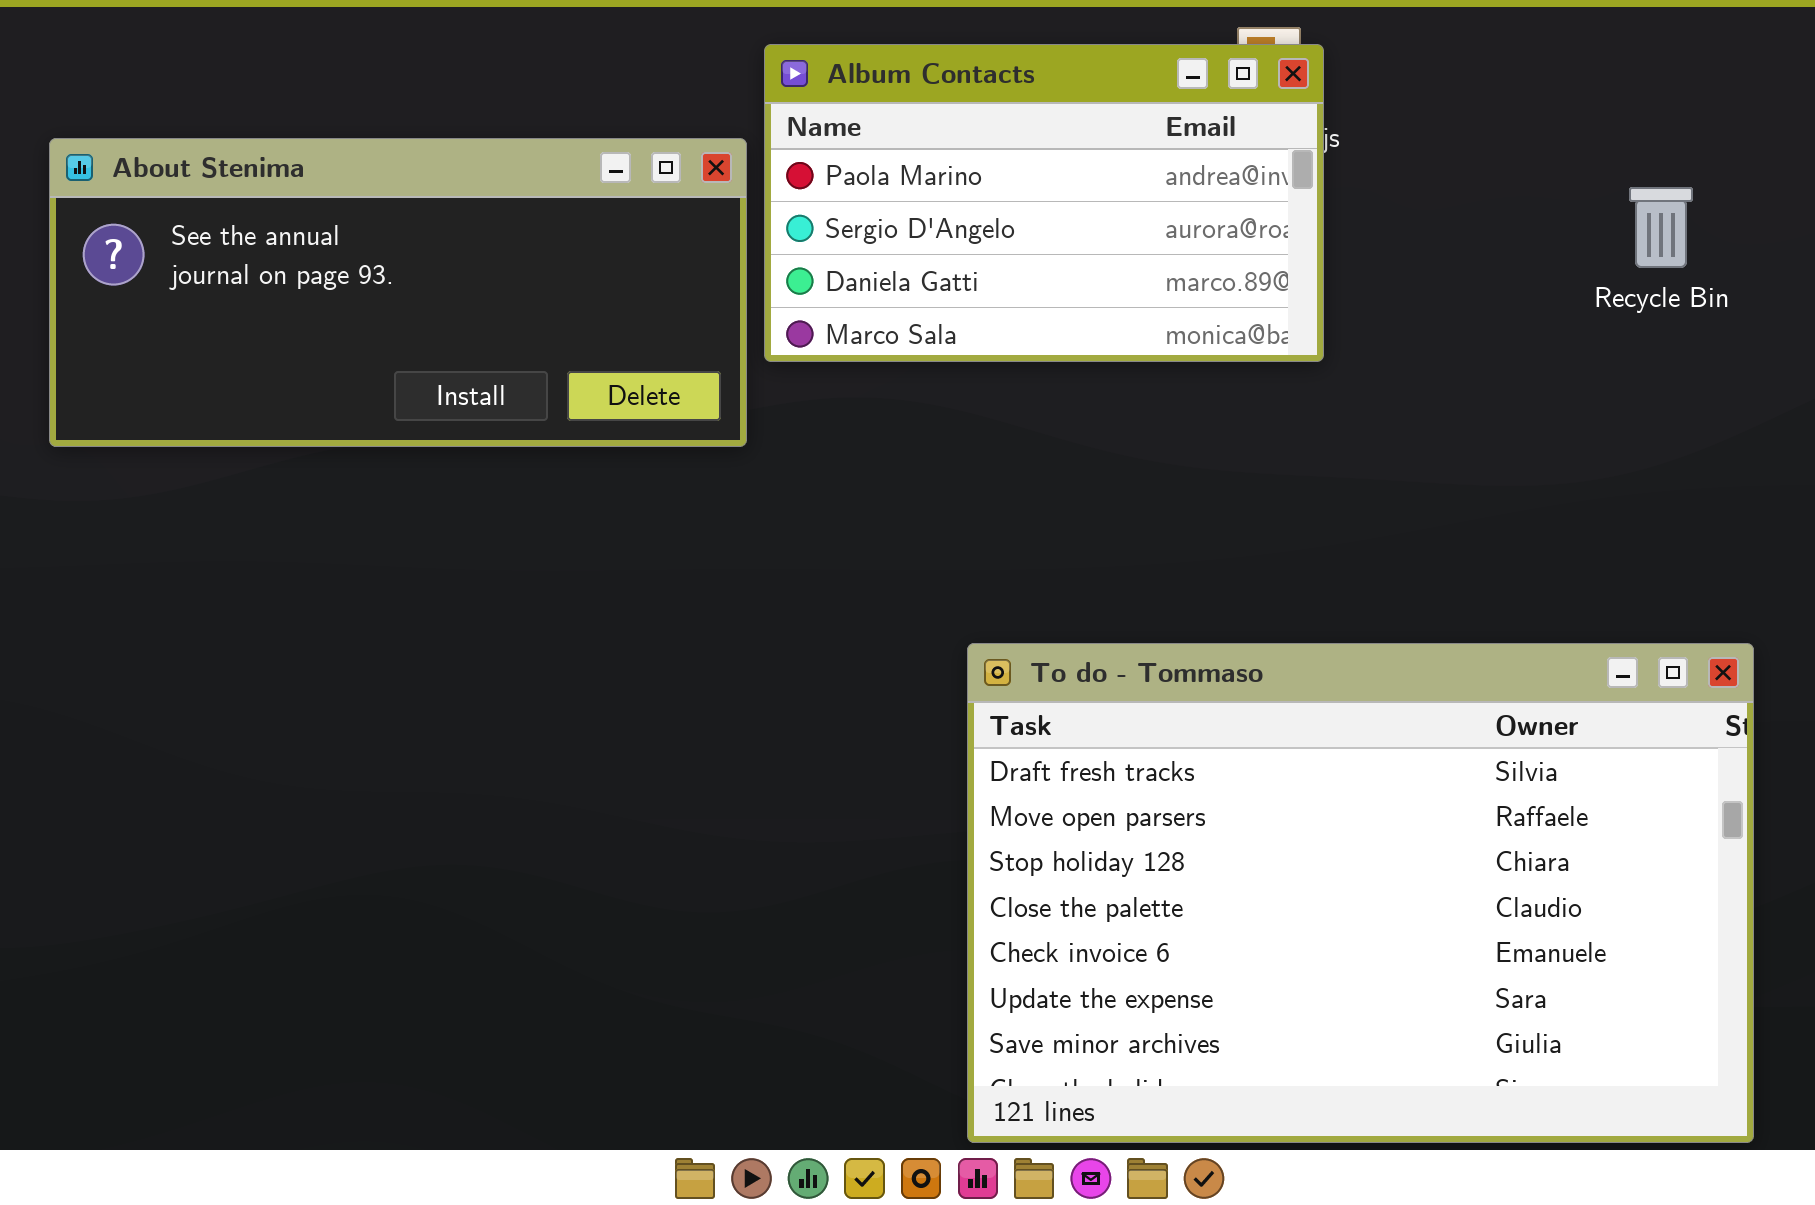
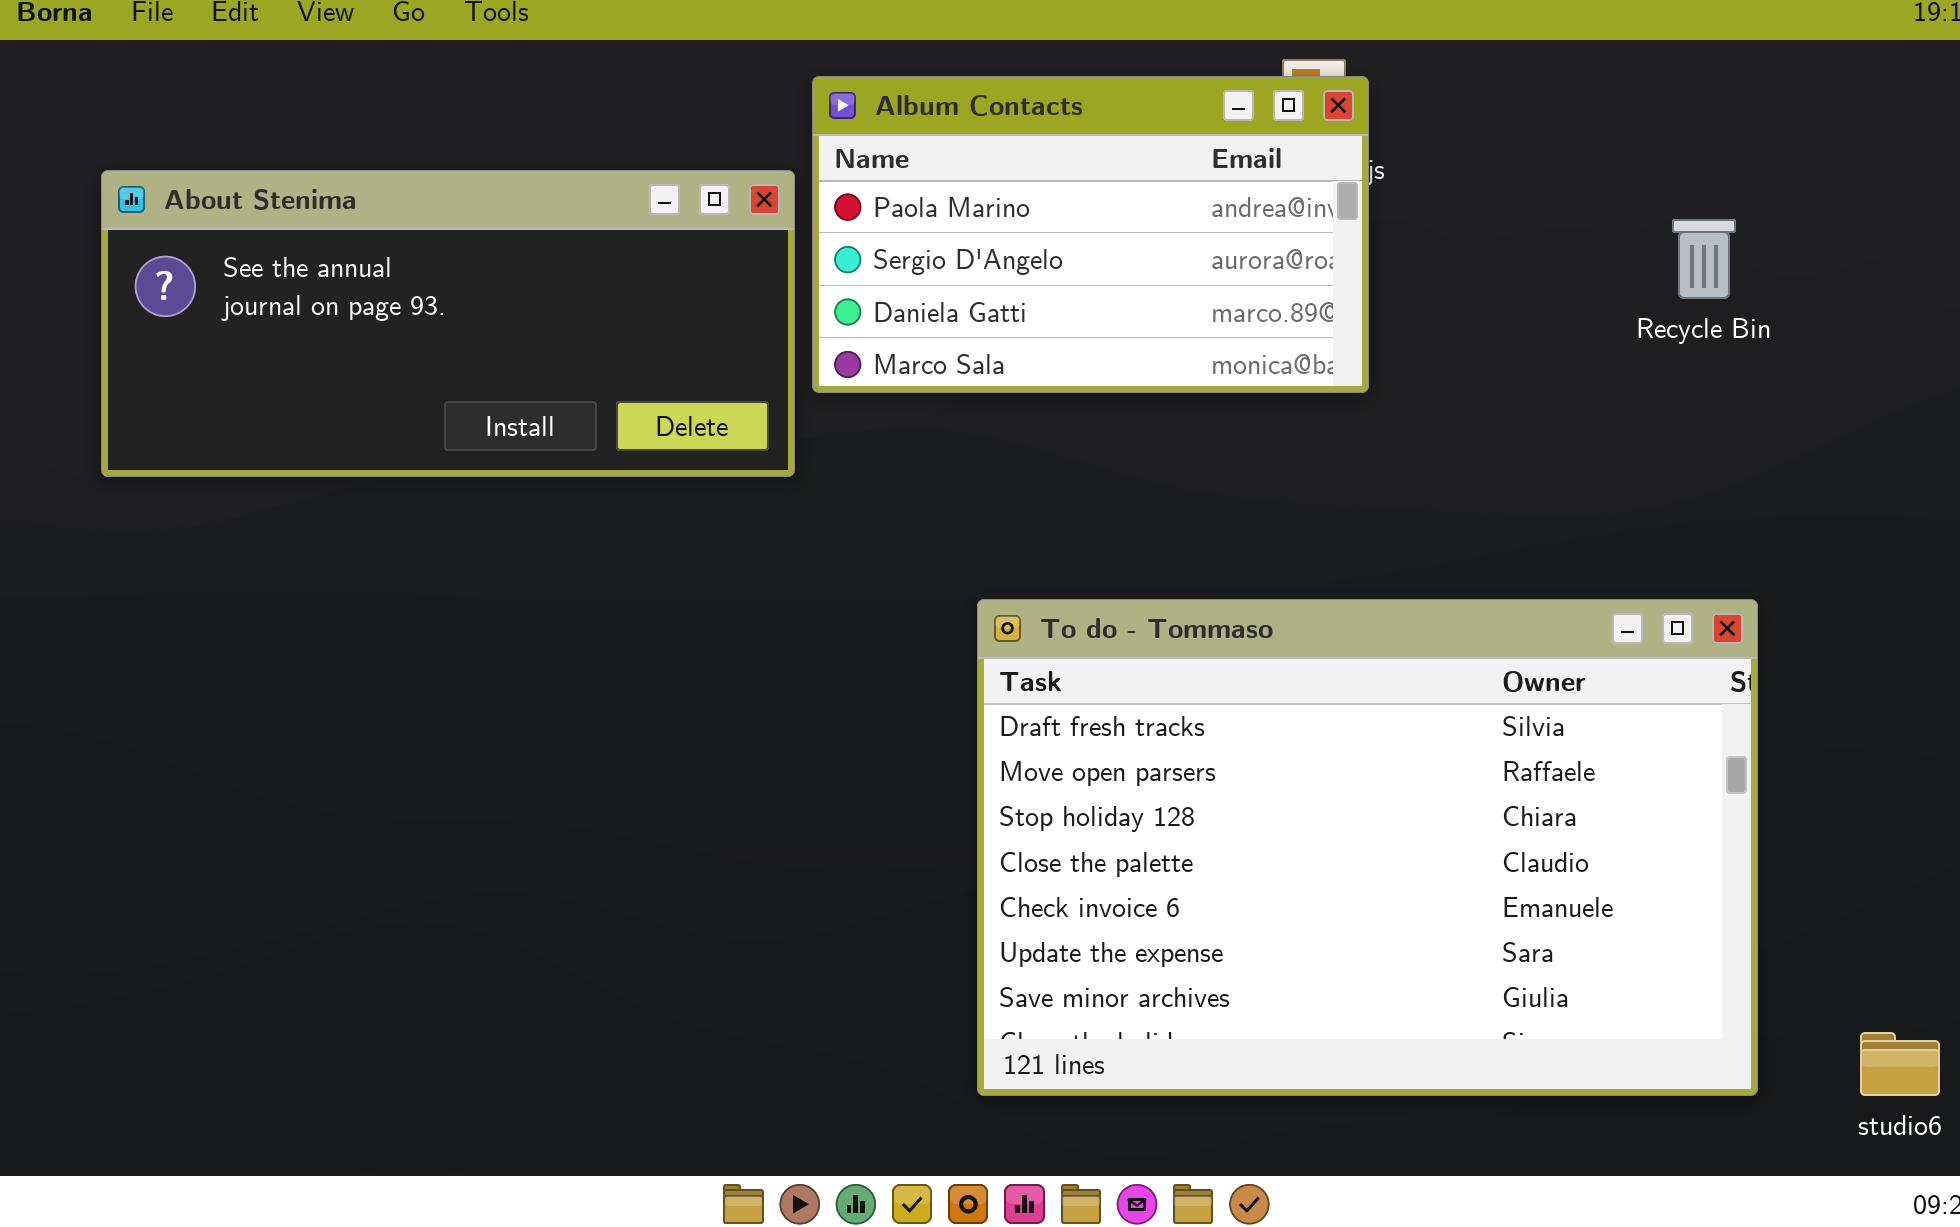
To do - Tommaso: [967,643,1754,1143] -> [977,599,1758,1096], moved

